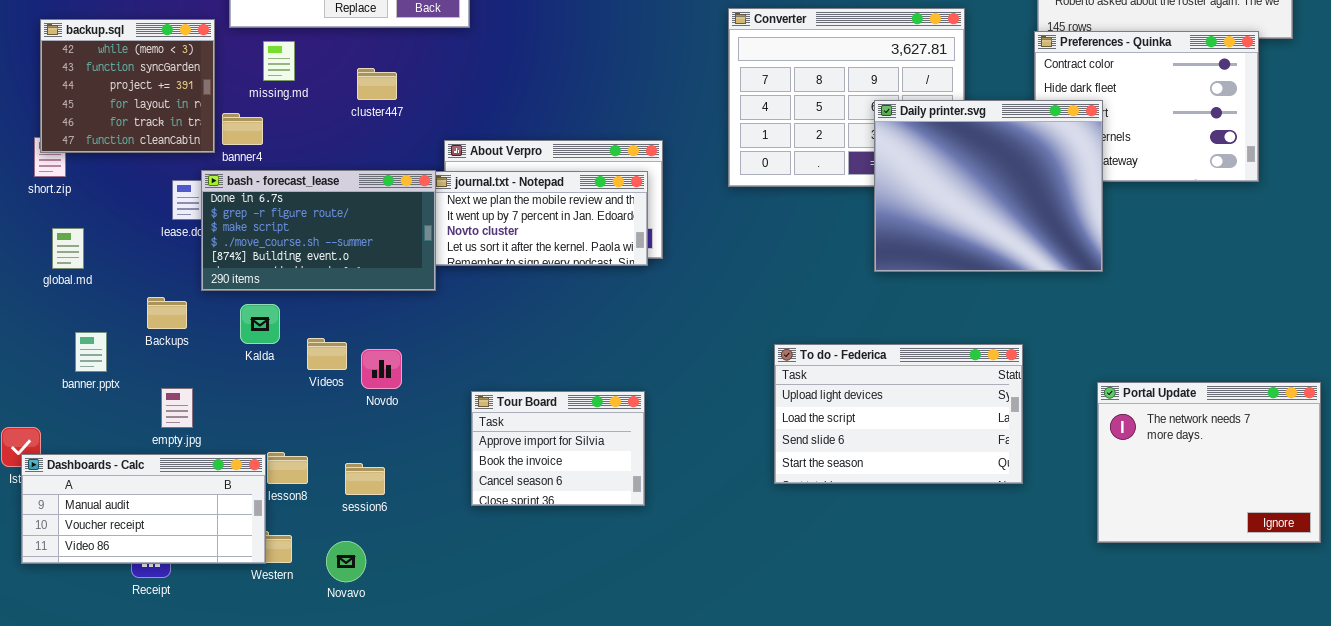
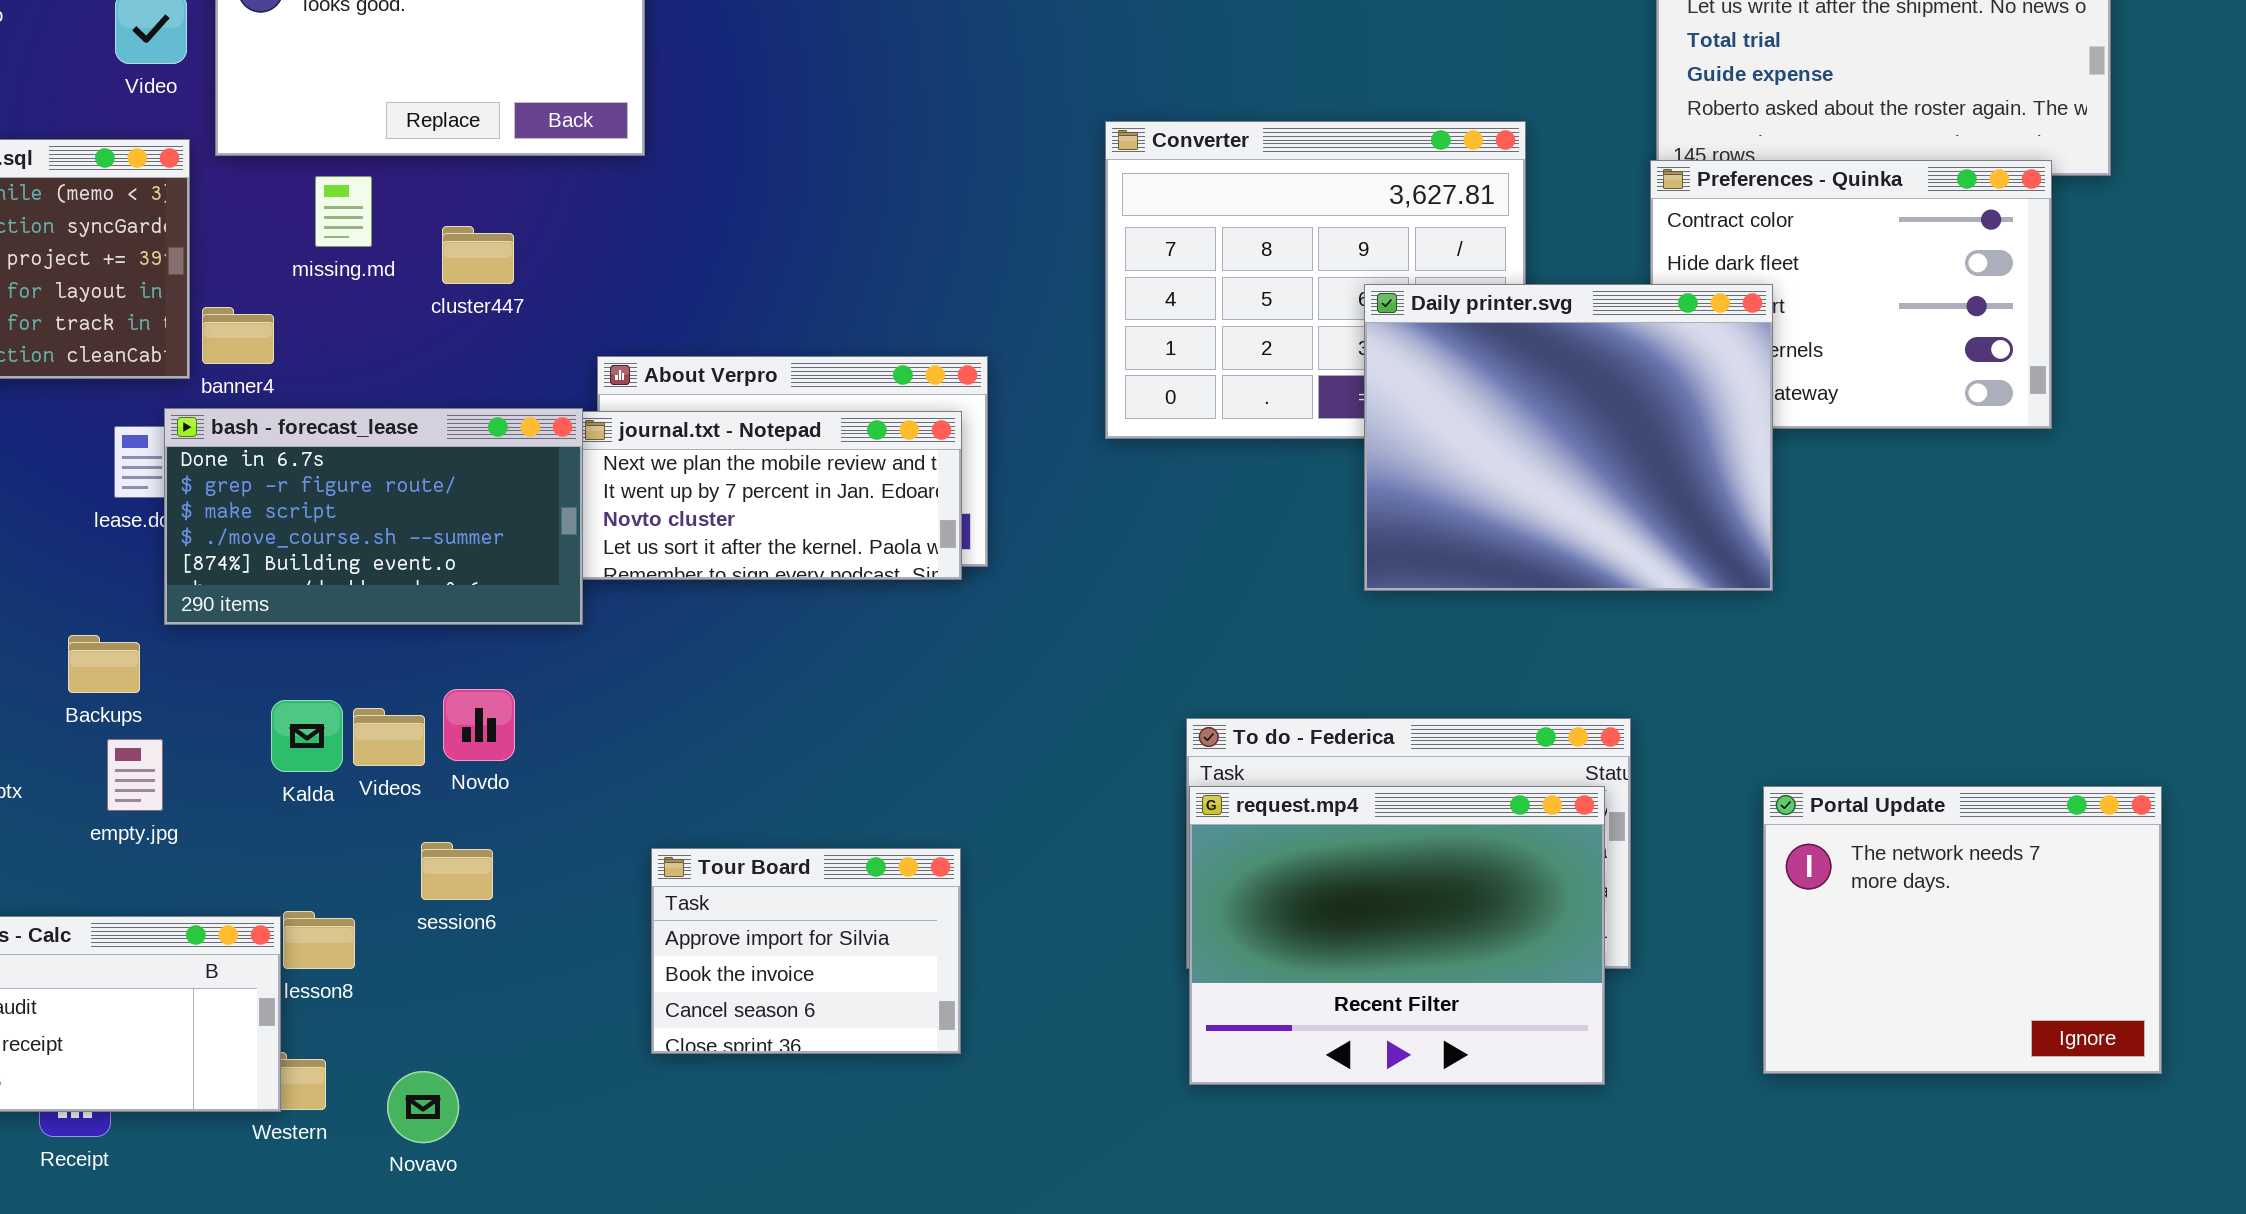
missing.md: [263,41,295,81] -> [315,176,372,247], moved
Kalda: [240,304,280,344] -> [271,700,343,772], moved
Novdo: [361,349,402,389] -> [443,689,515,761], moved
request.mp4: none -> [1189,786,1605,1085], opened
empty.jpg: [161,388,193,428] -> [107,739,163,811], moved
Tour Board: [471,391,645,506] -> [651,848,961,1054], moved
session6: [345,463,385,495] -> [421,842,493,900], moved

